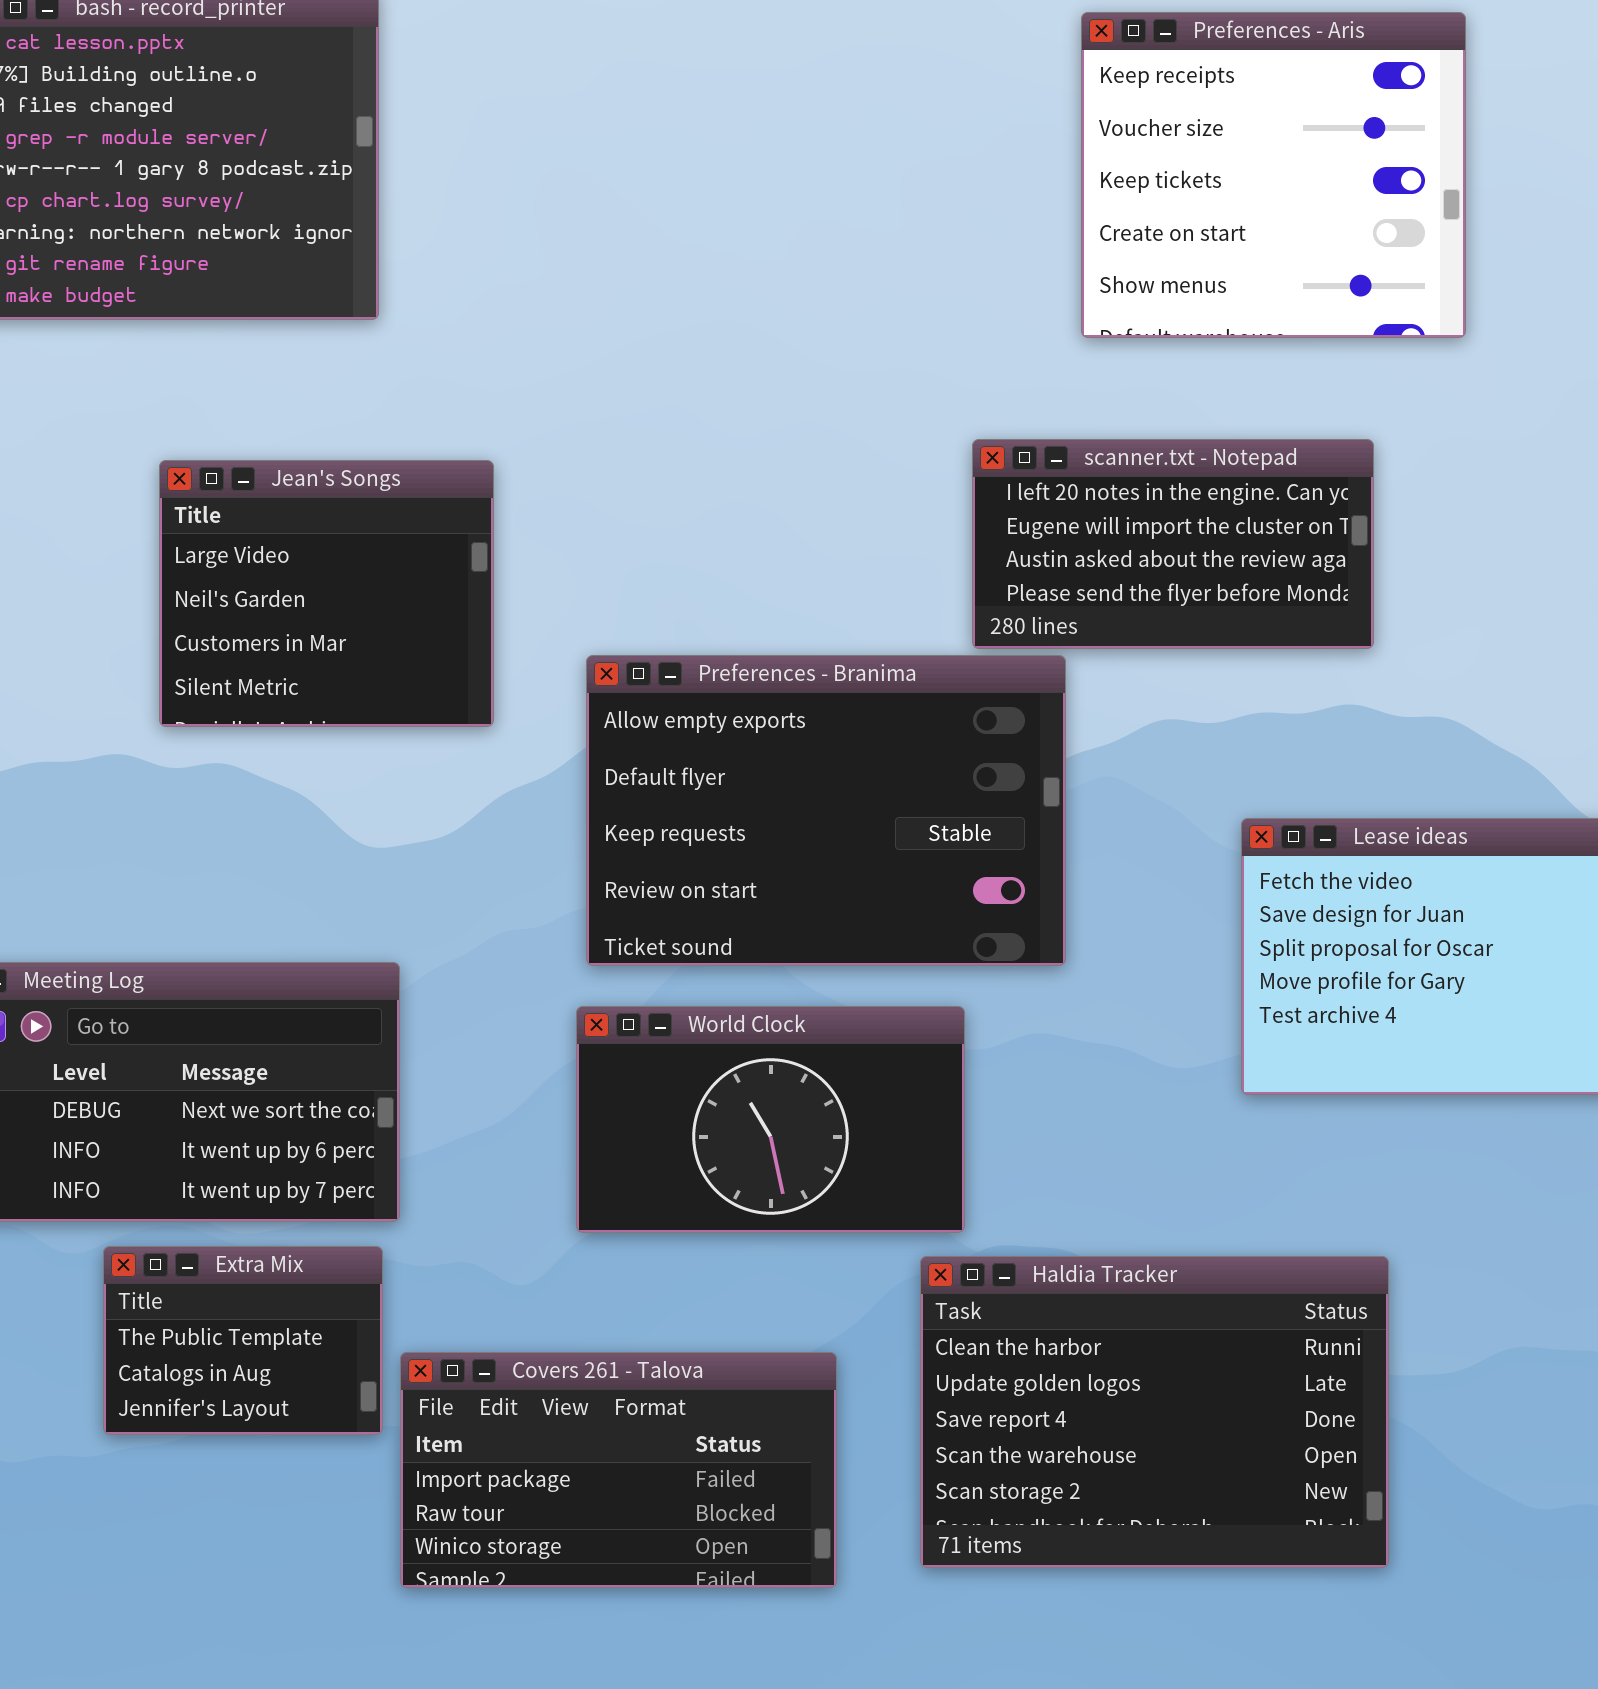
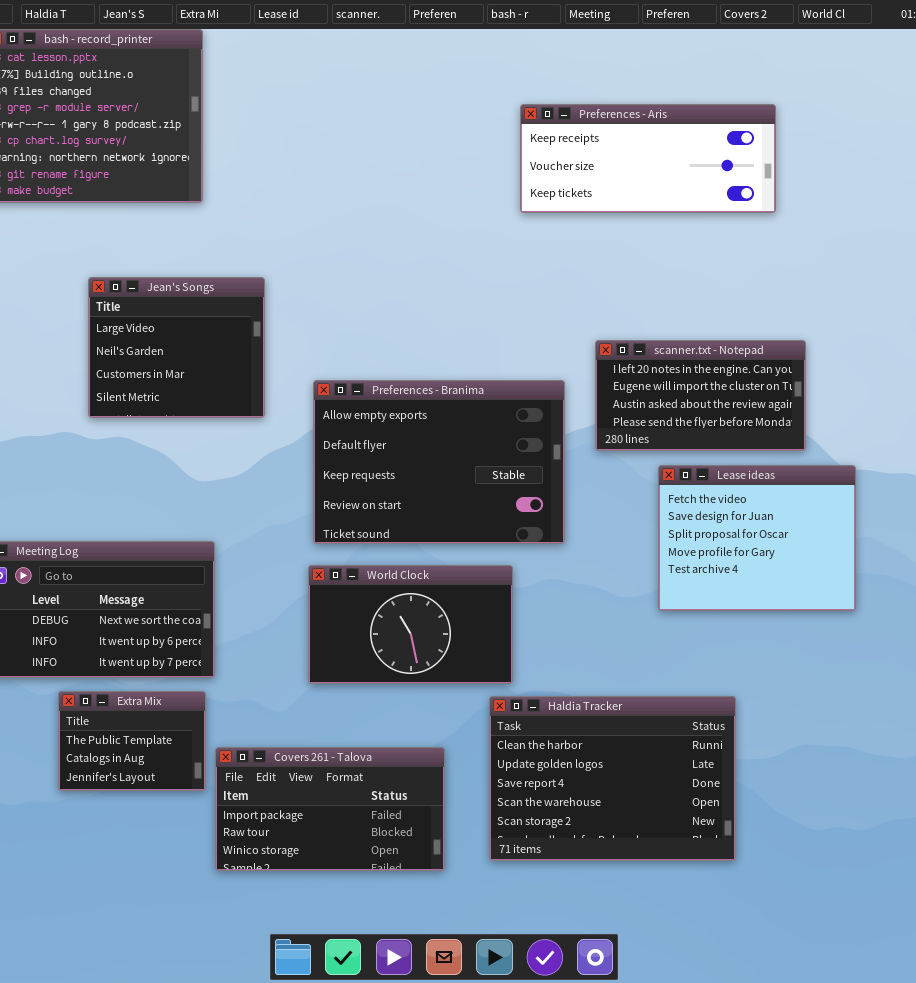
Preferences - Aris: [1081,12,1466,338] -> [520,104,776,213], resized
scanner.txt - Notepad: [972,439,1374,649] -> [595,340,806,451], moved

